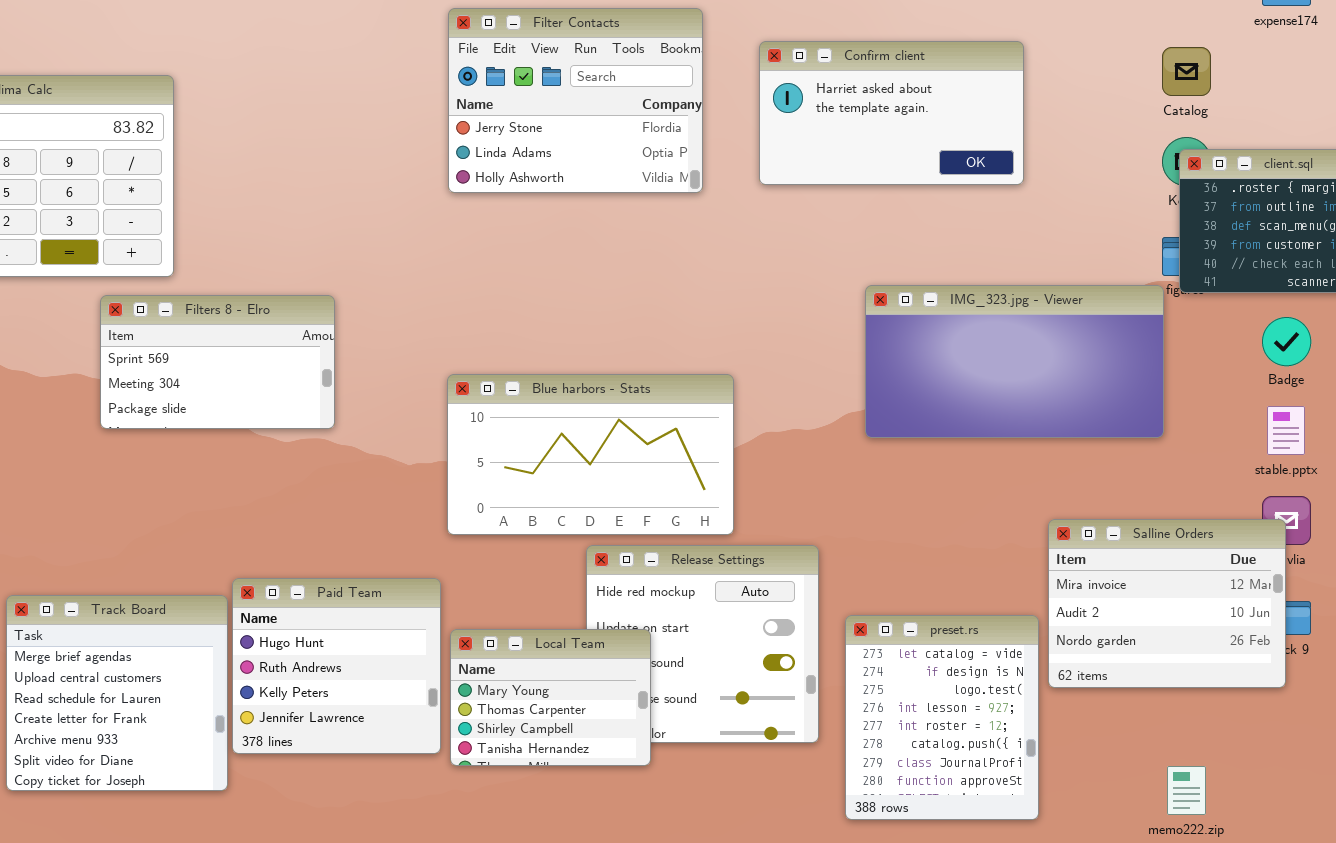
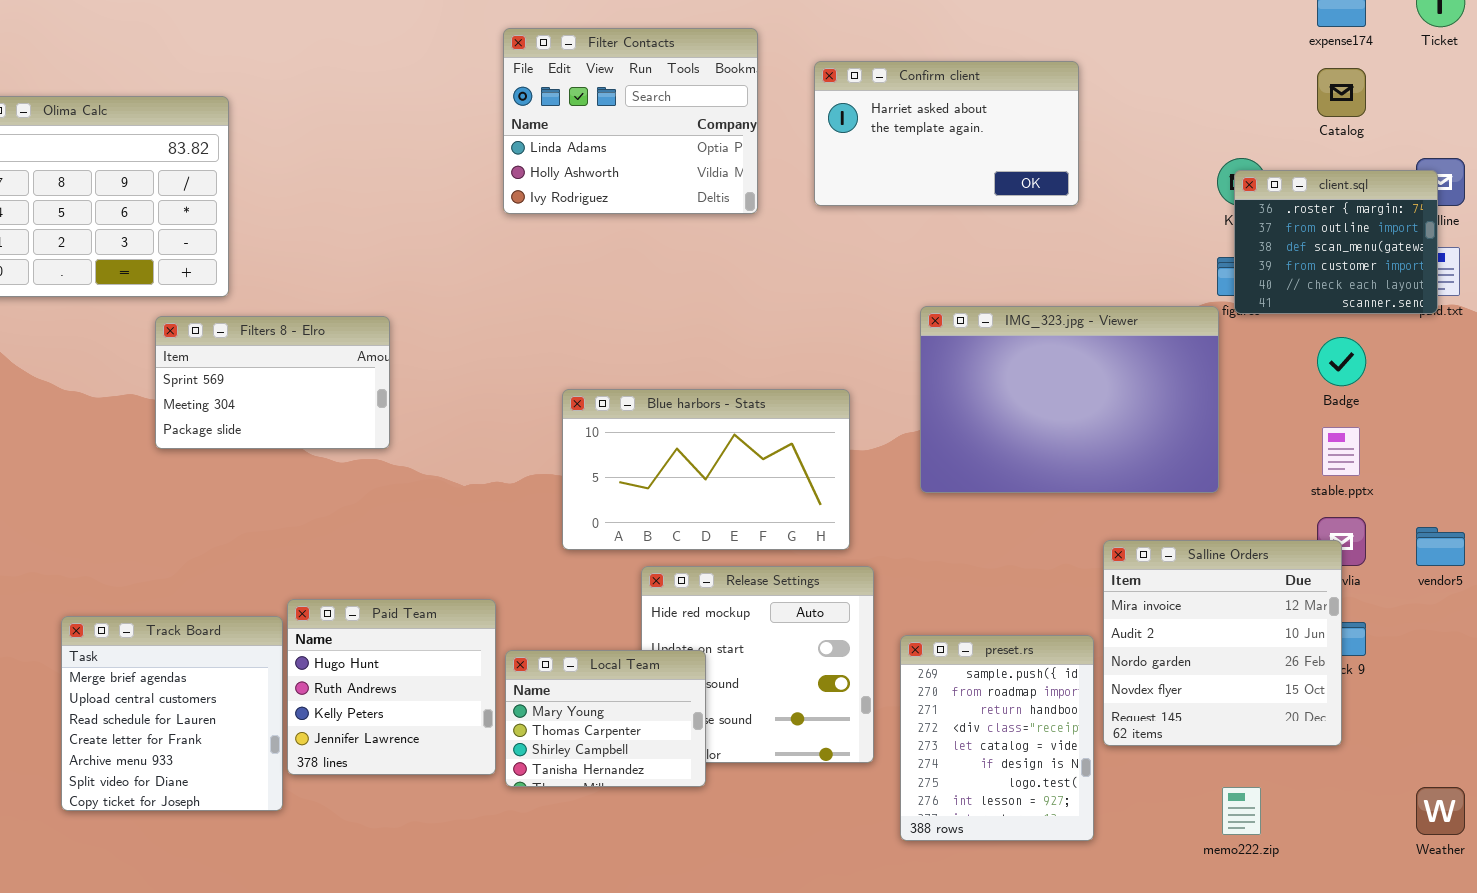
Filter Contacts: [448,8,703,193] -> [503,28,758,214], scrolled down 1 row
Catalog: [1162,47,1211,96] -> [1317,68,1366,117], moved
IMG_323.jpg - Viewer: [865,285,1164,438] -> [920,306,1219,493], resized
Blue harbors - Stats: [447,374,734,535] -> [562,389,850,550], moved
Salline Orders: [1048,519,1286,688] -> [1103,540,1342,746], resized
preset.rs: [845,615,1039,820] -> [900,635,1094,841], scrolled up 4 rows

